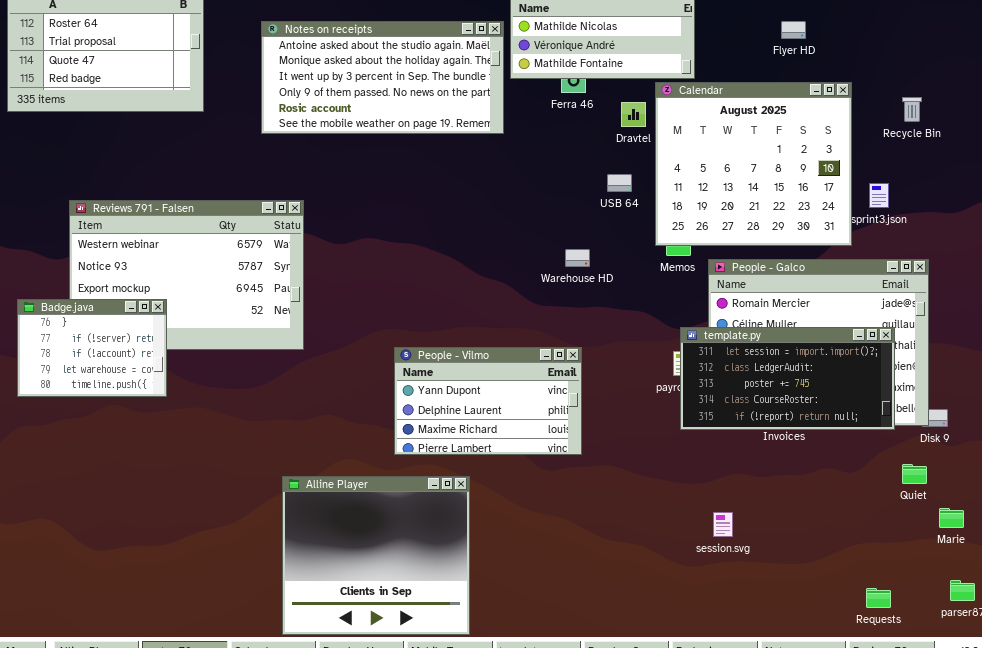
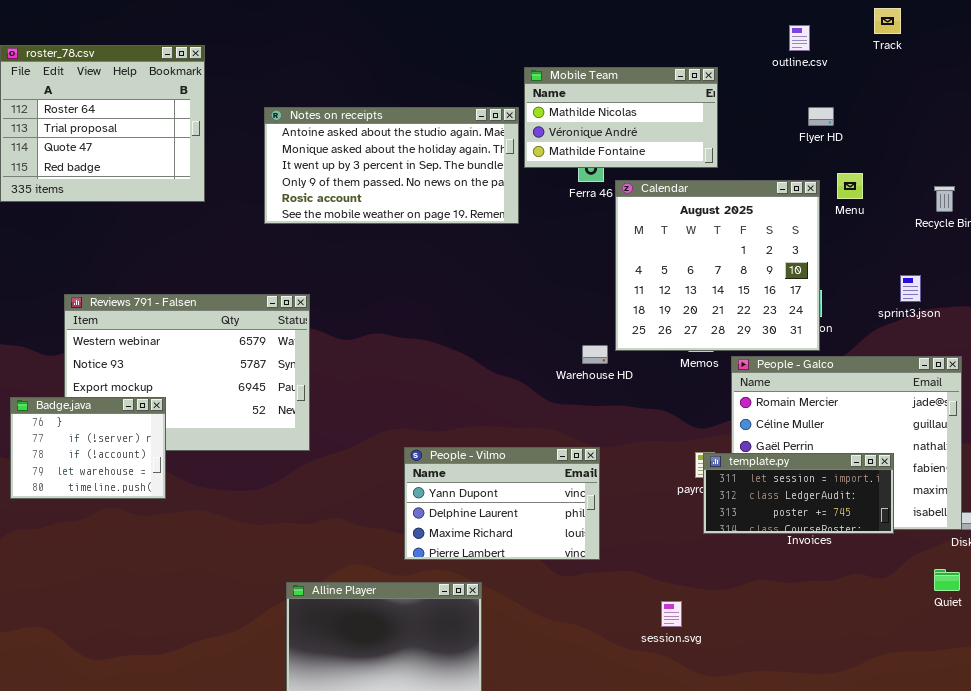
Calendar: [655,82,852,246] -> [615,180,820,351], moved
template.py: [680,327,895,430] -> [703,453,894,534], resized
session.svg: [713,512,733,537] -> [661,601,682,627], moved

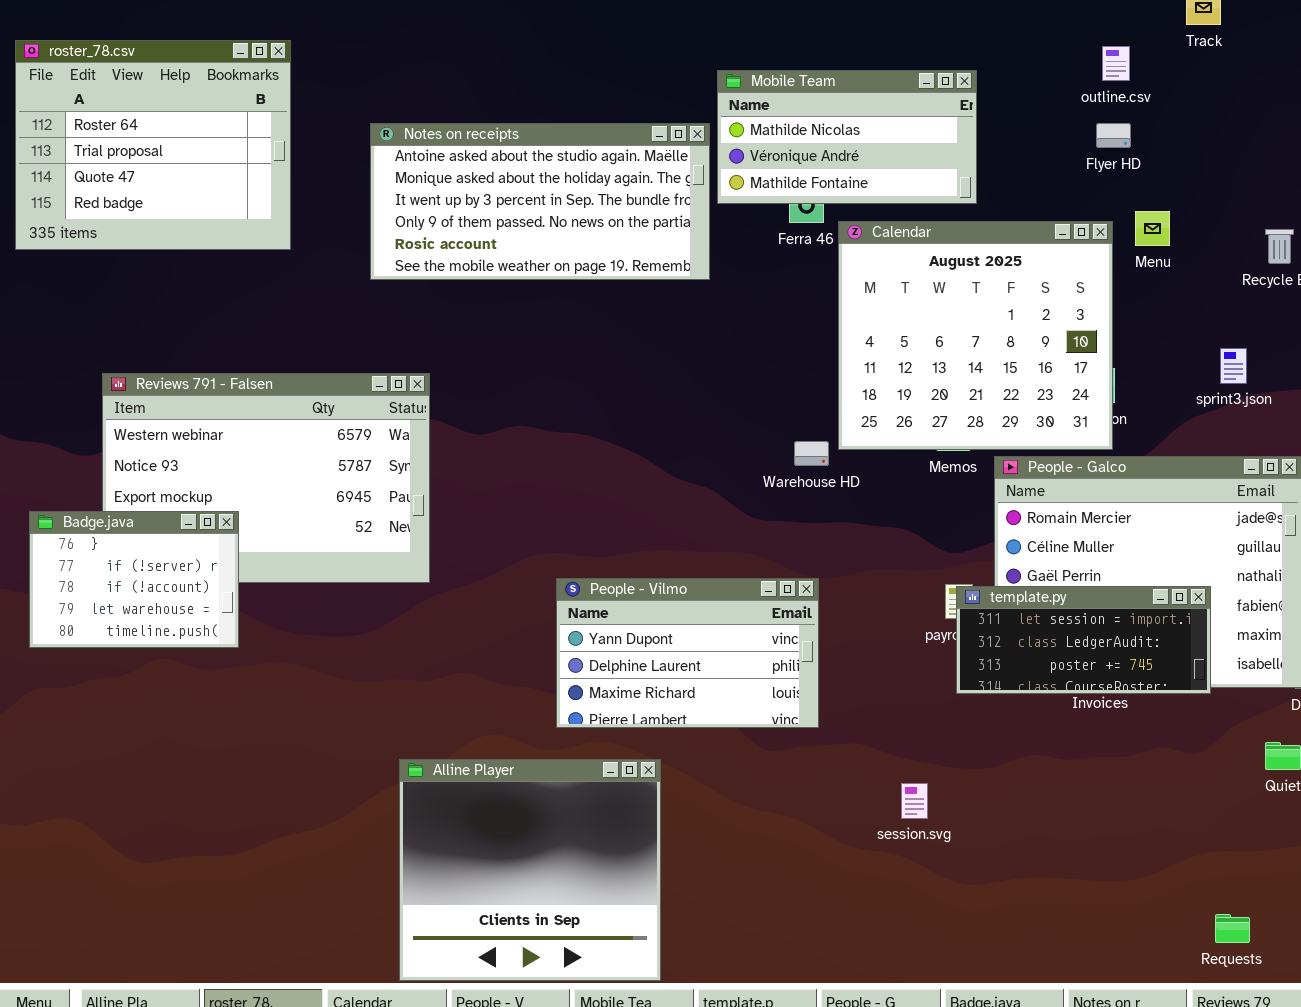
outline.csv: [789,25,810,51] -> [1102,46,1130,81], moved

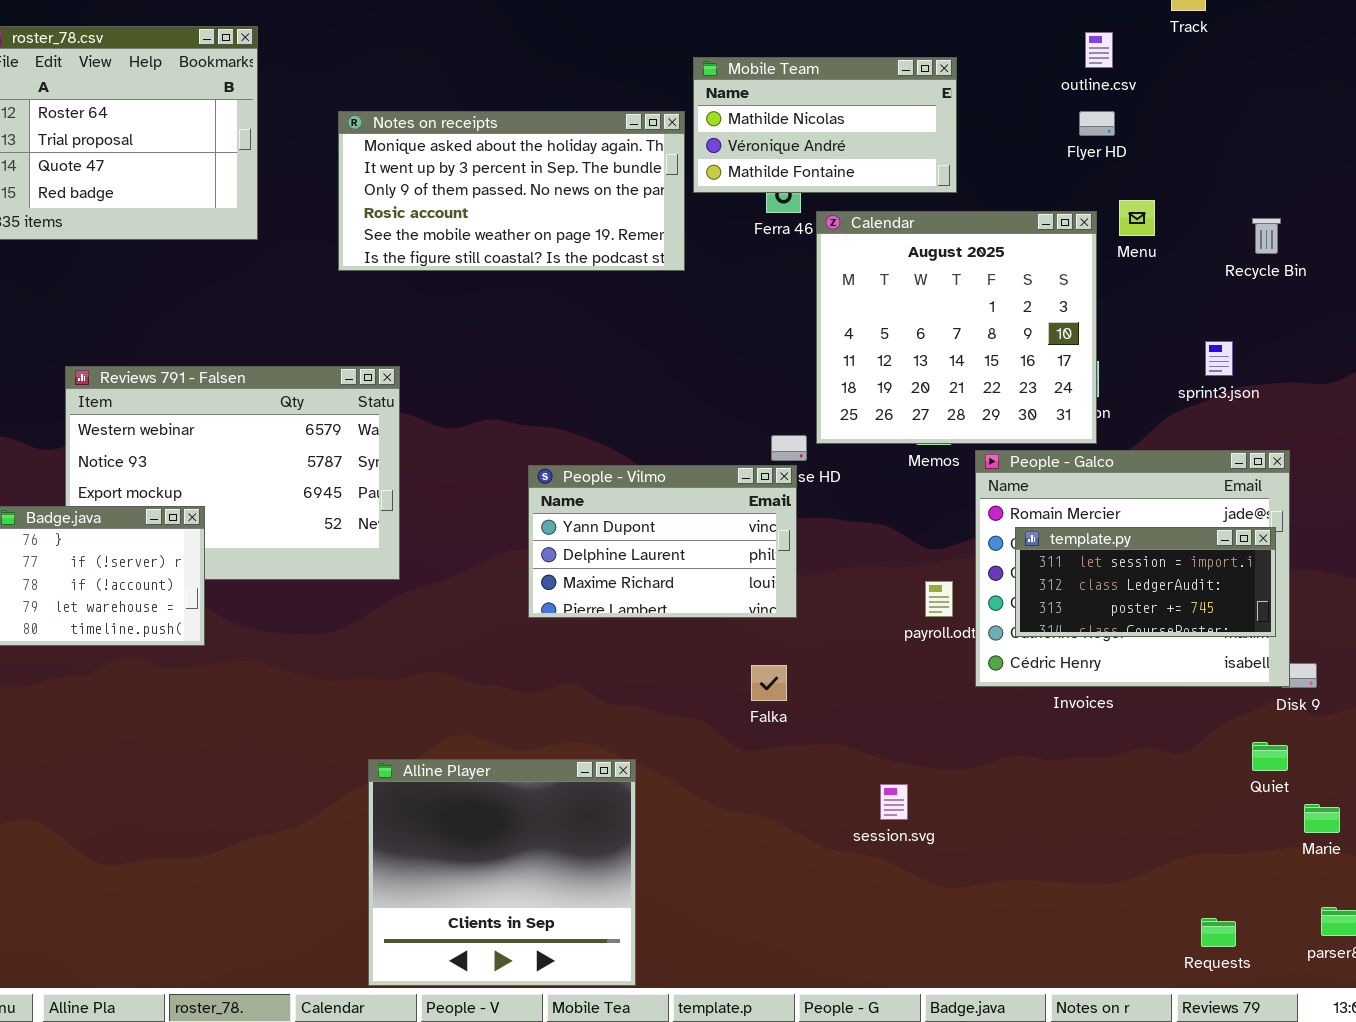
Notes on receipts: [370,123,710,280] -> [338,111,685,271], scrolled down 1 row
People - Vilmo: [556,578,819,728] -> [528,465,797,618], moved
template.py: [956,586,1211,694] -> [1015,527,1276,637], moved

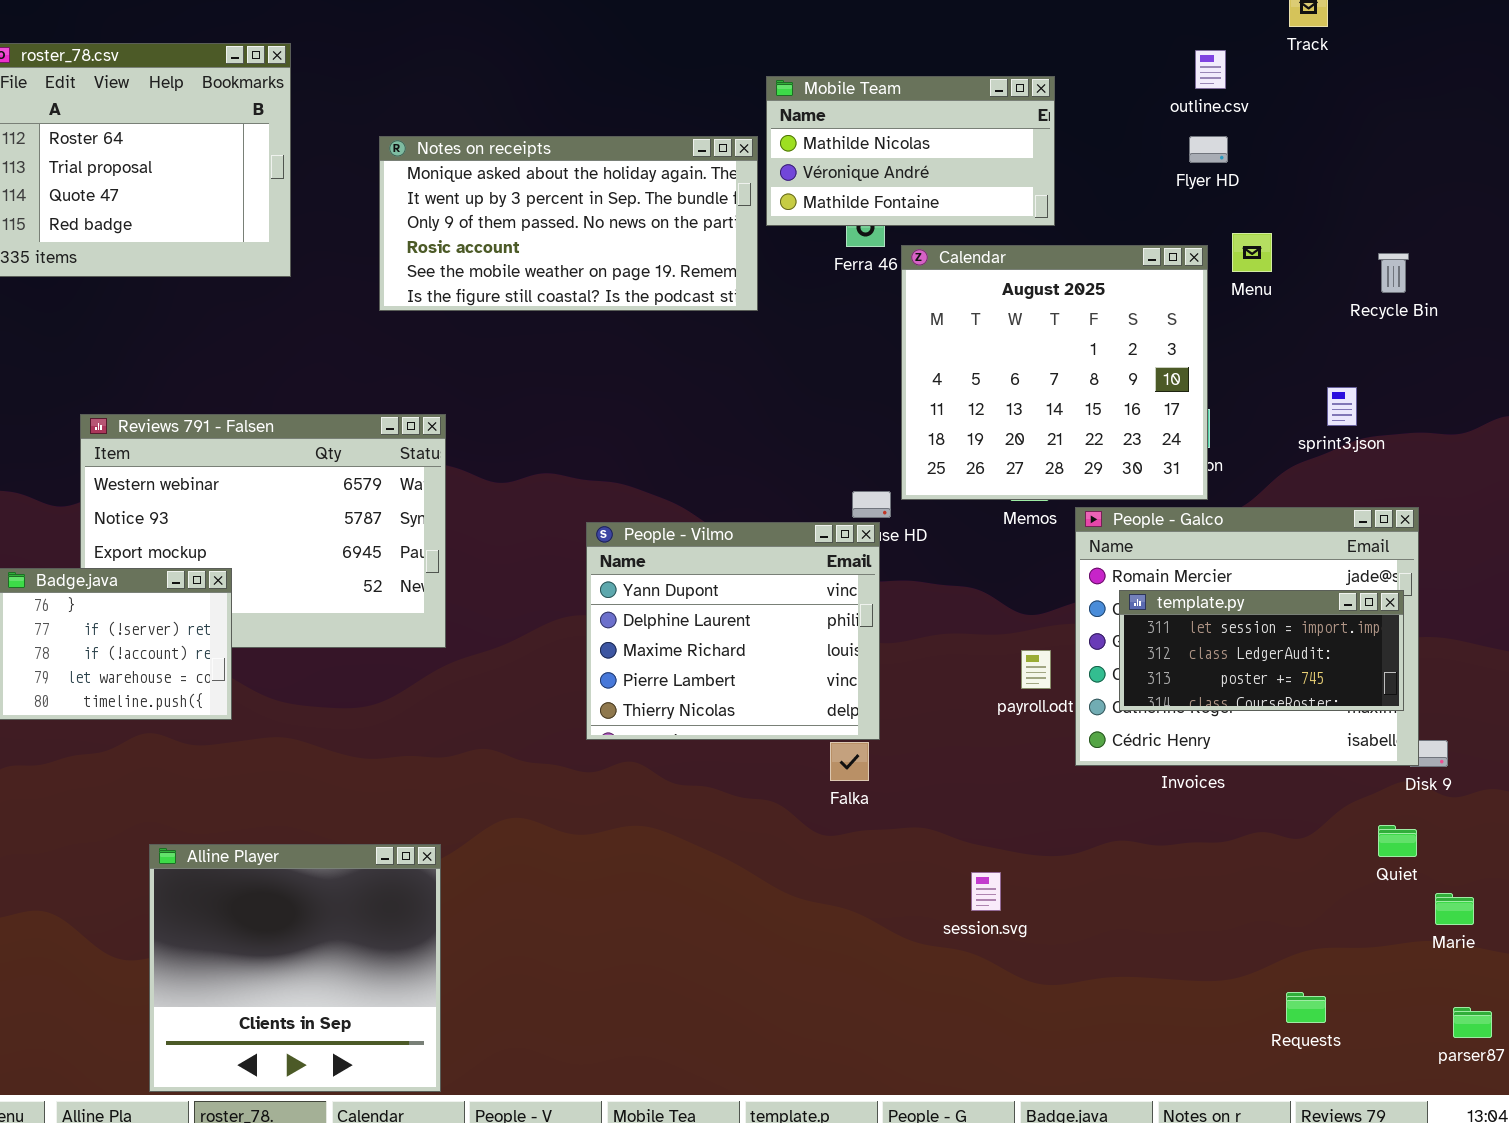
People - Vilmo: [528,465,797,618] -> [586,522,880,740], resized
Alline Player: [368,759,636,986] -> [149,844,441,1092], moved
Requests: [1201,918,1236,947] -> [1286,992,1326,1023], moved

